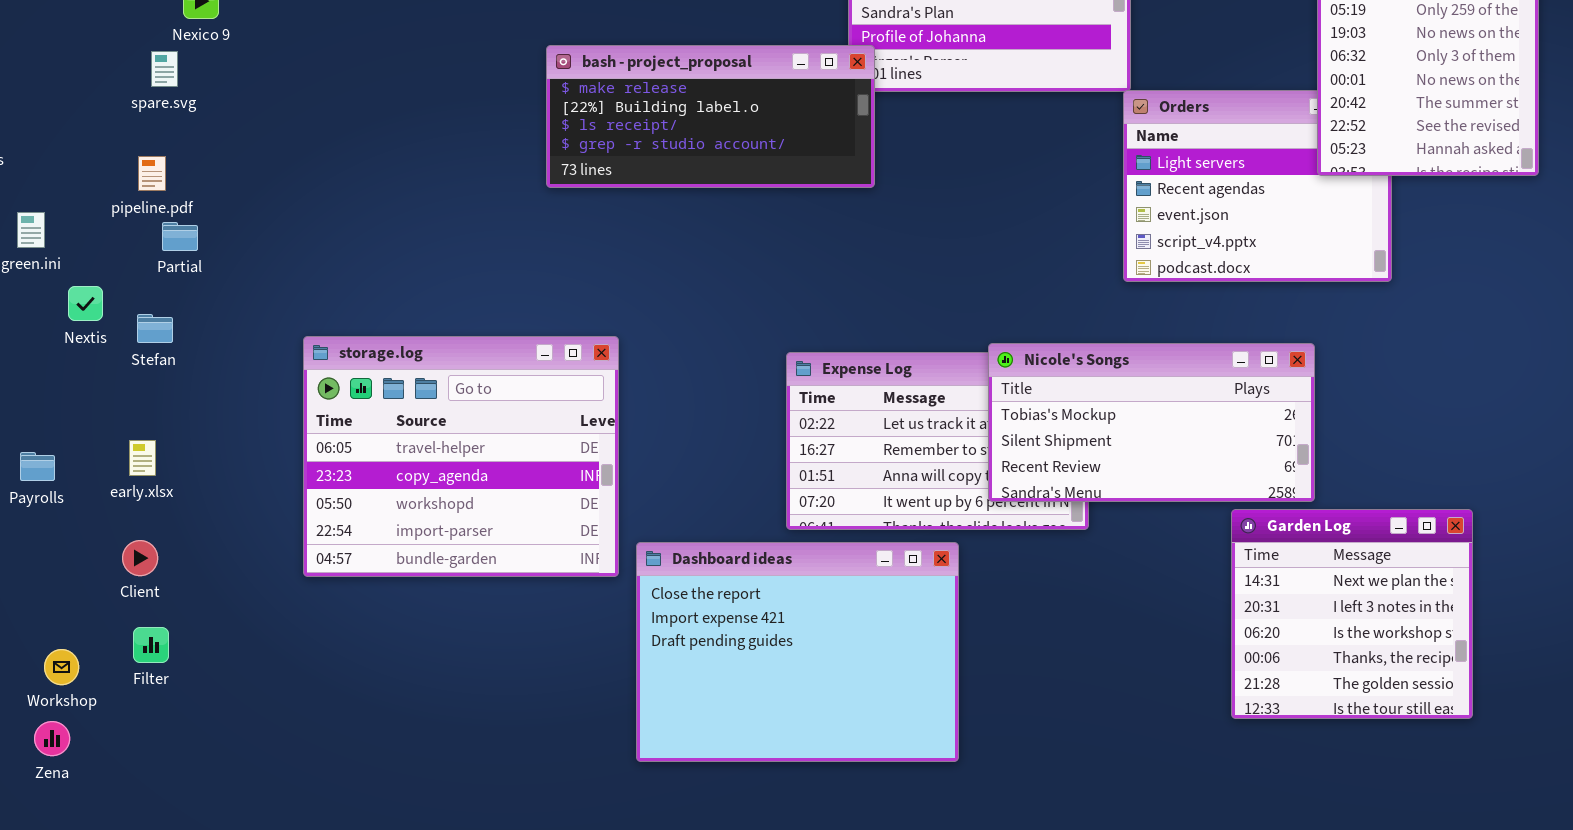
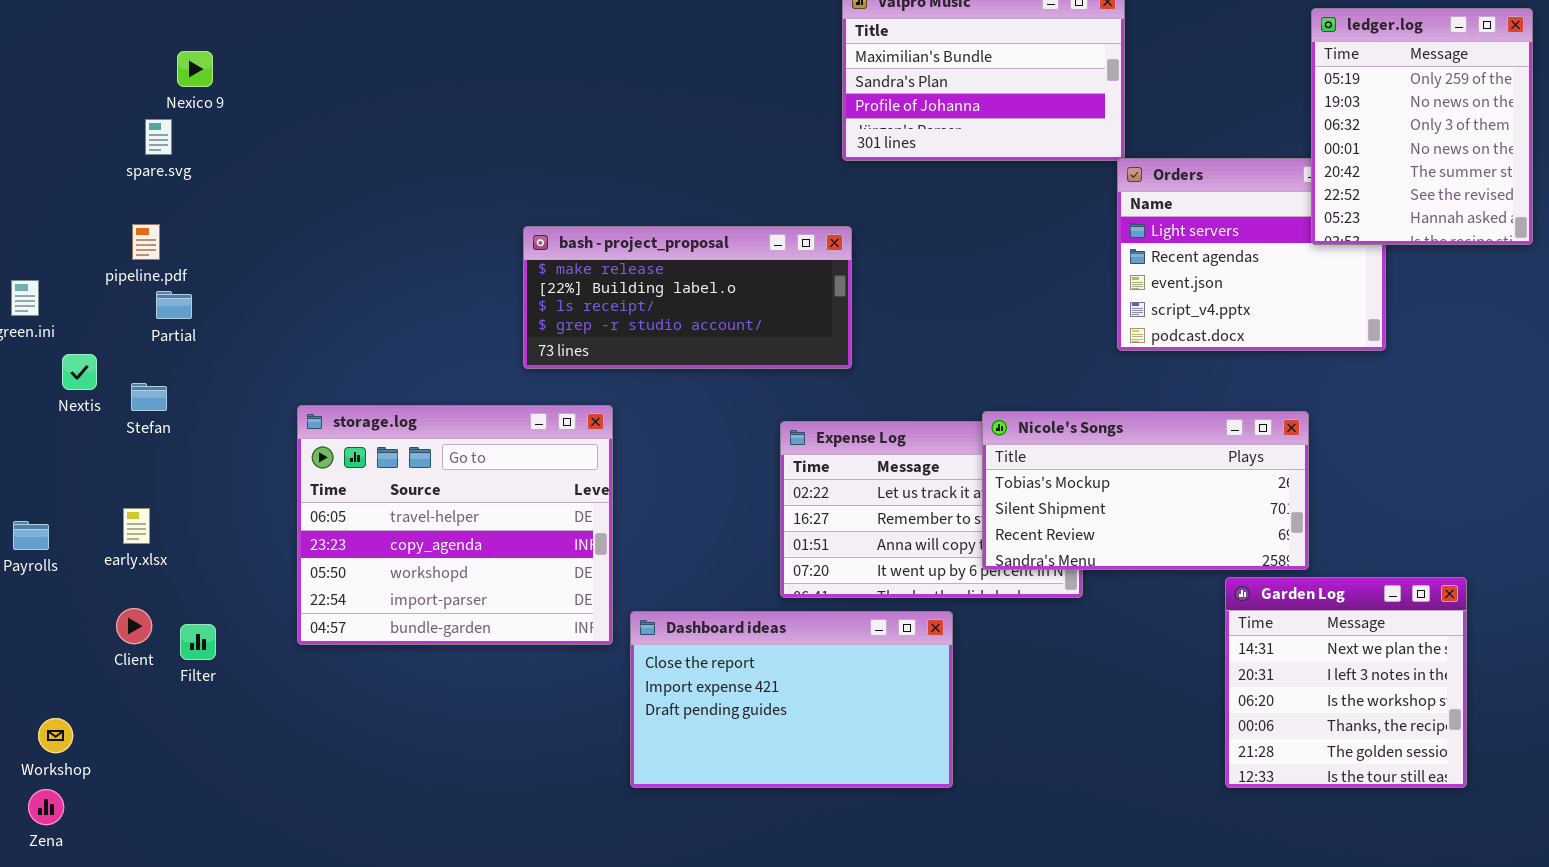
bash - project_proposal: [546,45,875,188] -> [523,226,852,369], moved
Dashboard ideas: [636,542,959,762] -> [630,611,953,788], resized
Filter: [133,627,169,663] -> [180,624,216,660], moved

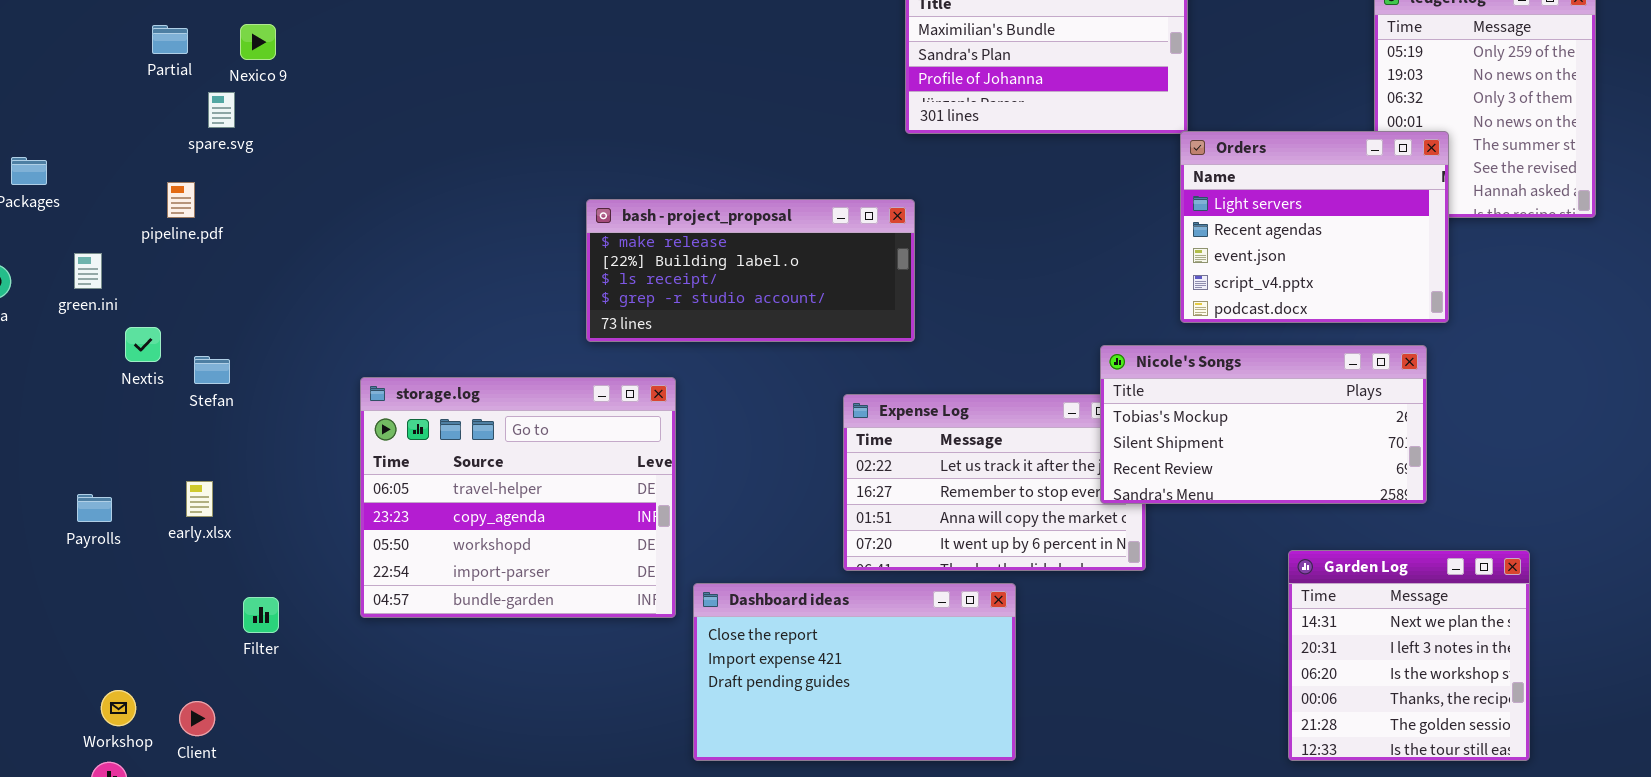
Orders: [1117,158,1386,351] -> [1180,131,1449,323], raised
pipeline.pdf: [132,224,160,260] -> [167,182,195,218], moved
Partial: [156,291,192,319] -> [152,25,188,54], moved
Nicole's Songs: [982,411,1309,570] -> [1100,345,1427,504], moved
Client: [116,608,152,644] -> [179,701,215,736], moved

